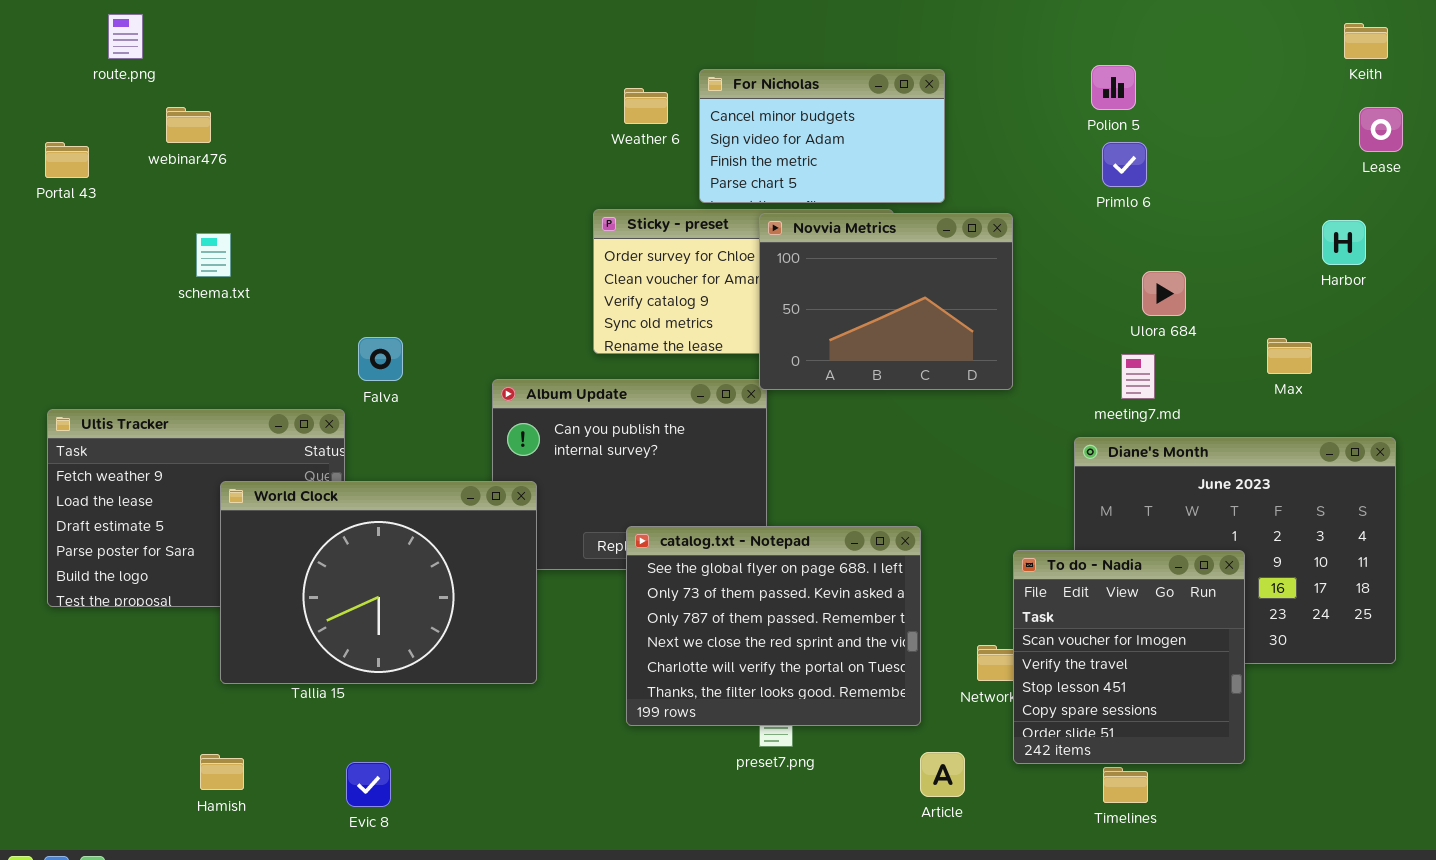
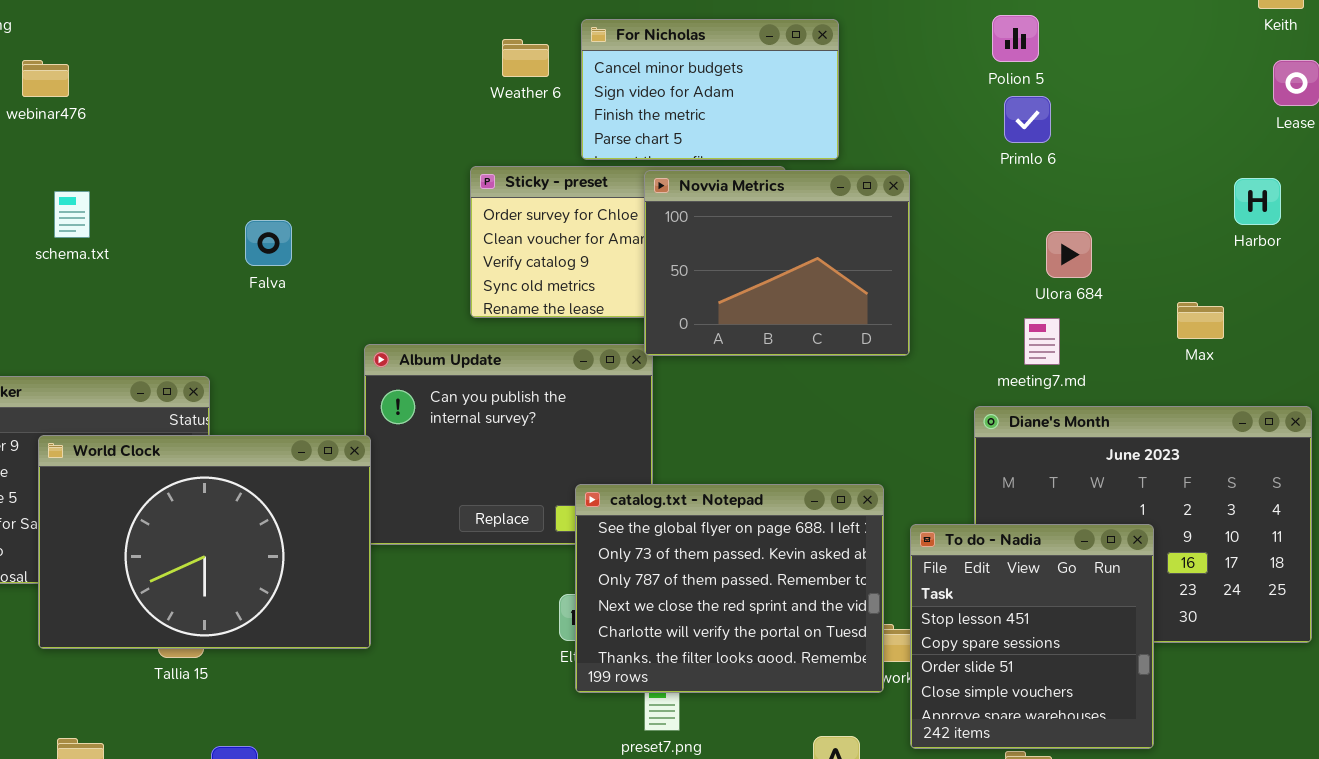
Falva: [358,337,403,381] -> [245,220,292,266], moved
World Clock: [220,481,537,684] -> [38,435,371,649], moved
catalog.txt - Notepad: [626,526,921,726] -> [575,484,884,693], moved
To do - Nadia: [1013,550,1245,764] -> [910,524,1154,749], scrolled down 2 rows

